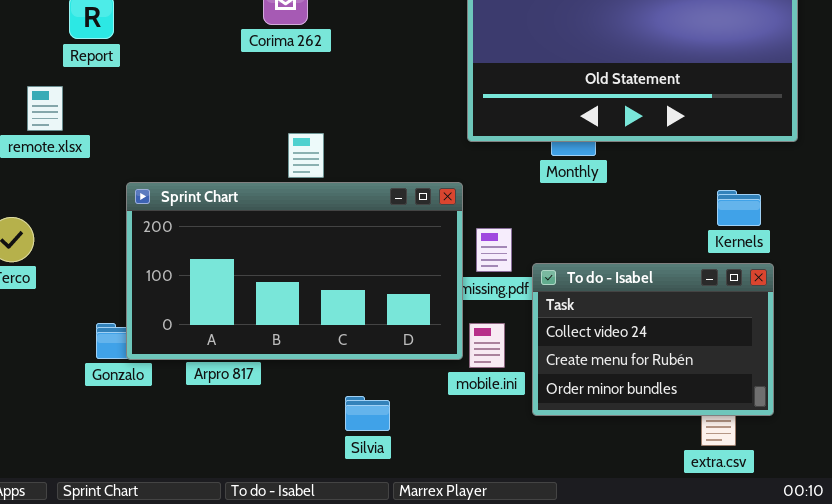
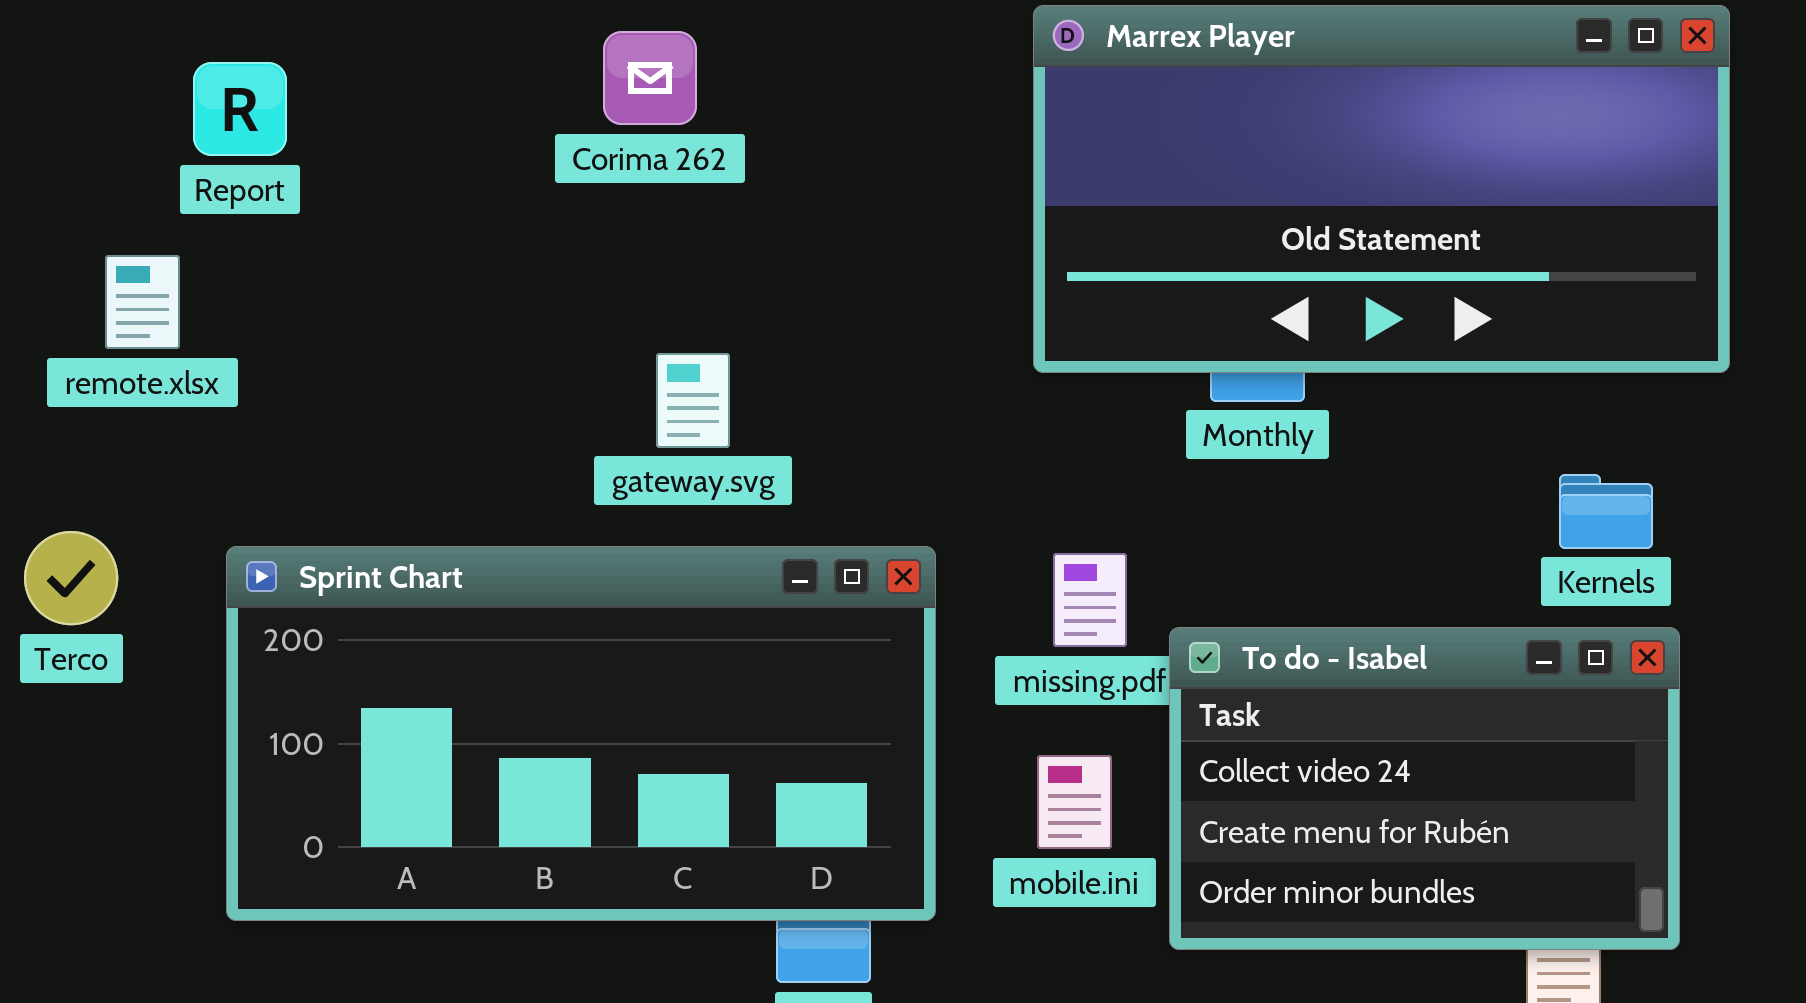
Sprint Chart: [126,182,463,360] -> [226,546,936,921], moved

